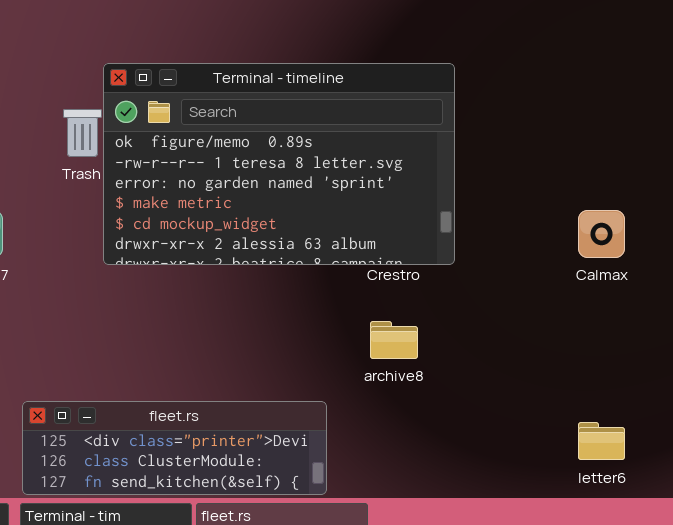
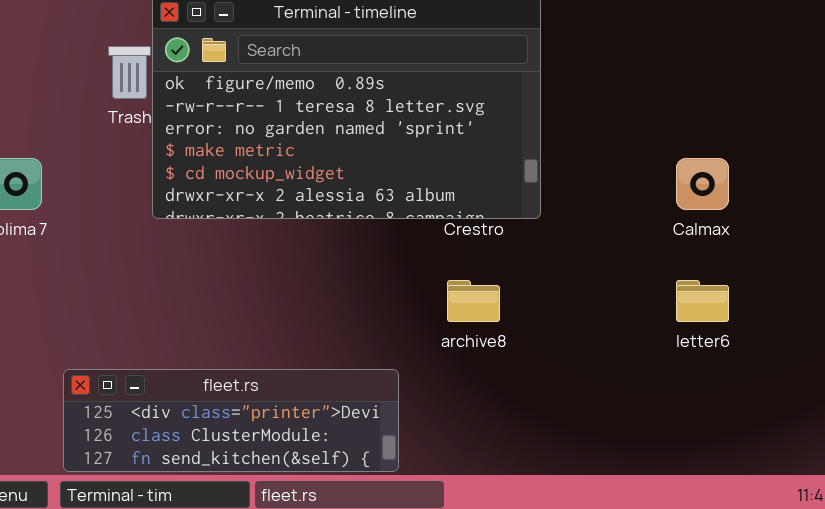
letter6: [578,422,625,460] -> [676,280,729,322], moved

